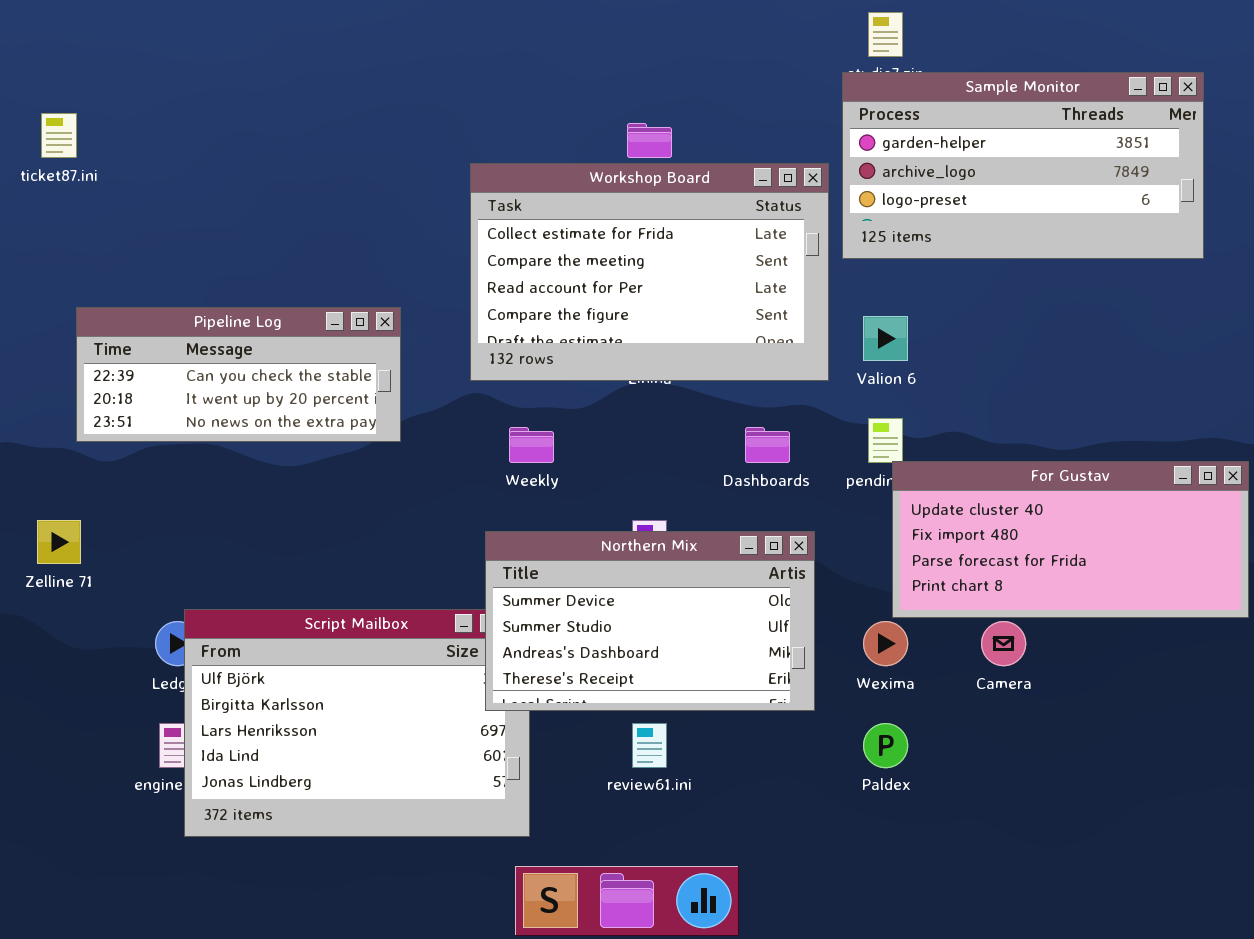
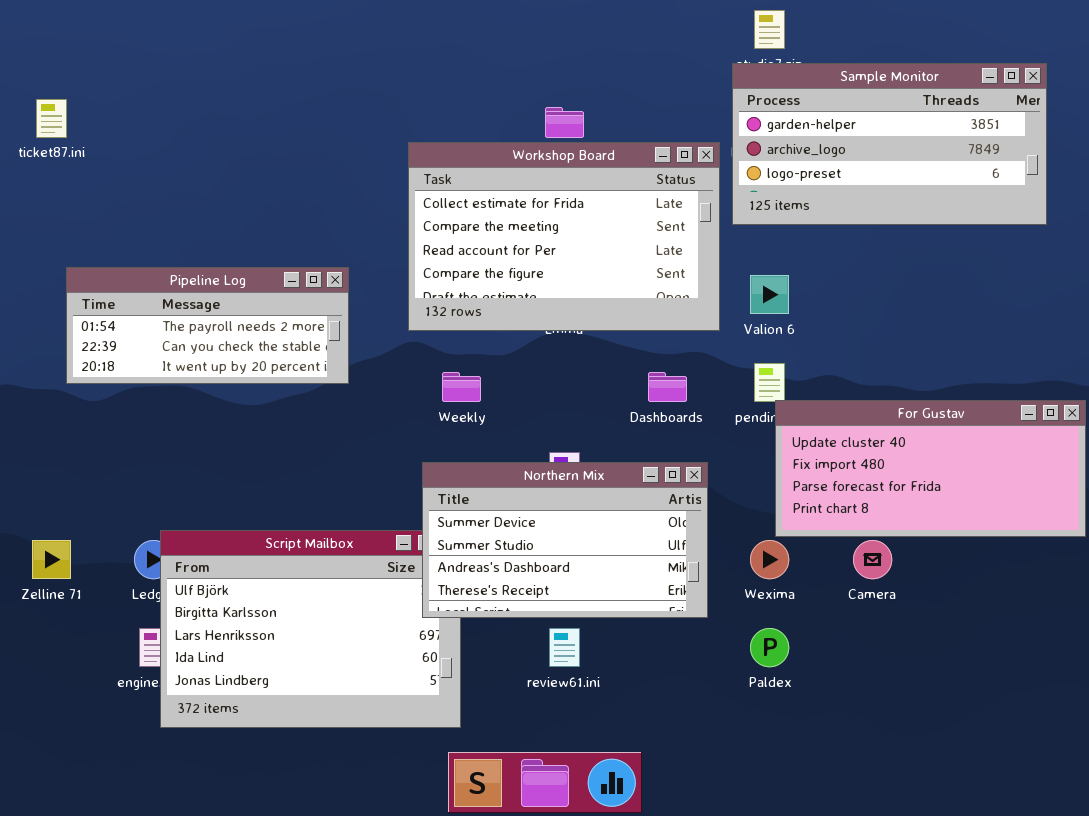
Pipeline Log: [76,307,401,442] -> [66,267,349,384], scrolled up 1 row
Zelline 71: [37,520,81,564] -> [32,540,71,579], moved

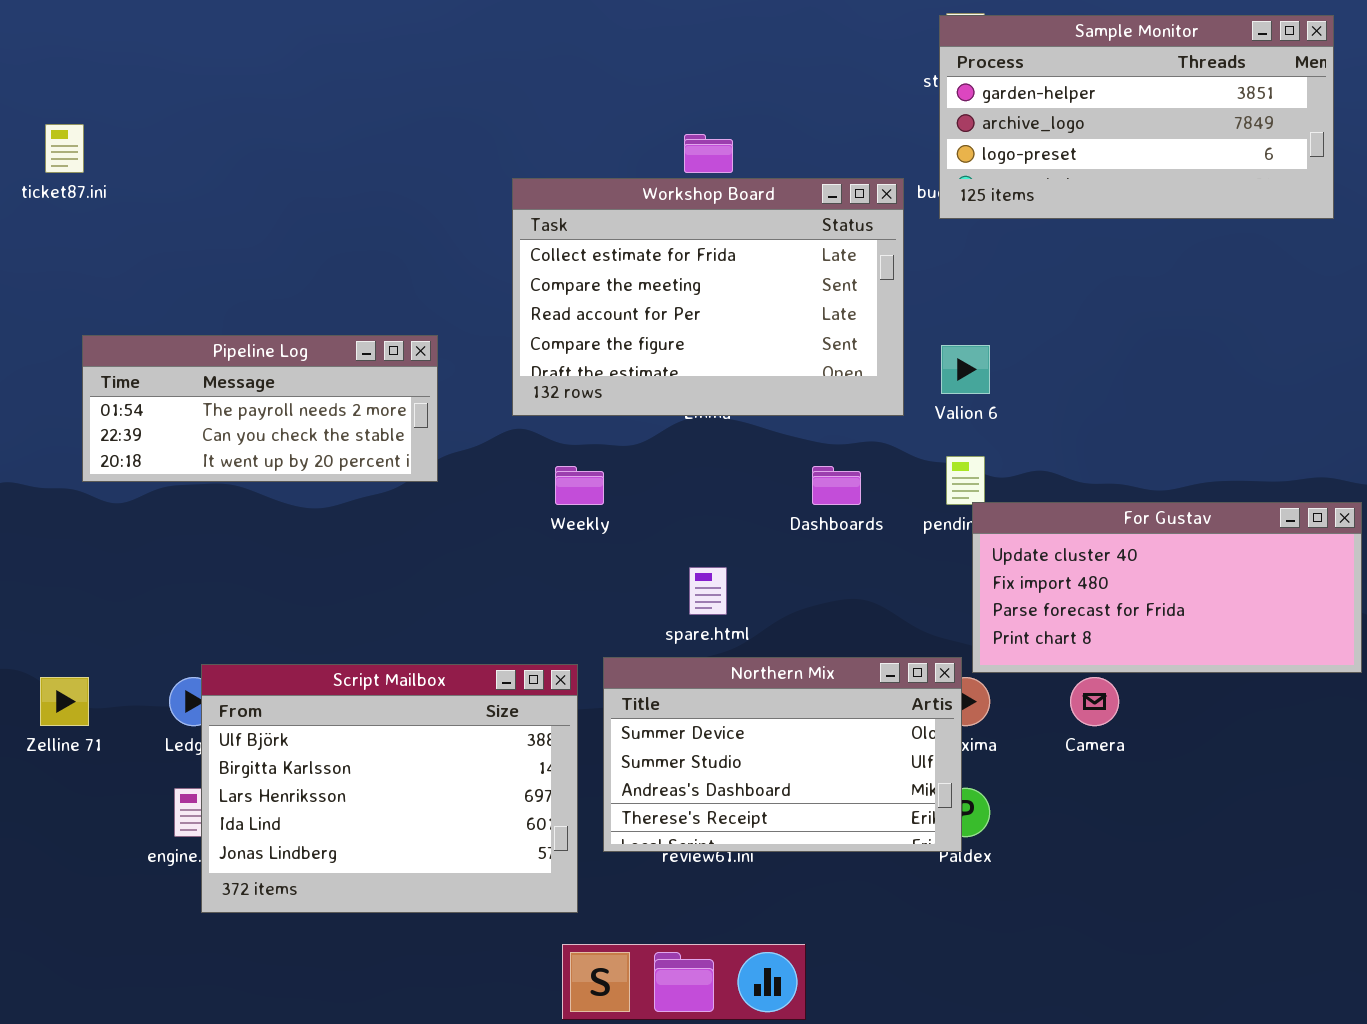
Sample Monitor: [732,63,1047,225] -> [939,15,1334,219], moved
Northern Mix: [422,462,708,618] -> [603,657,962,852], moved

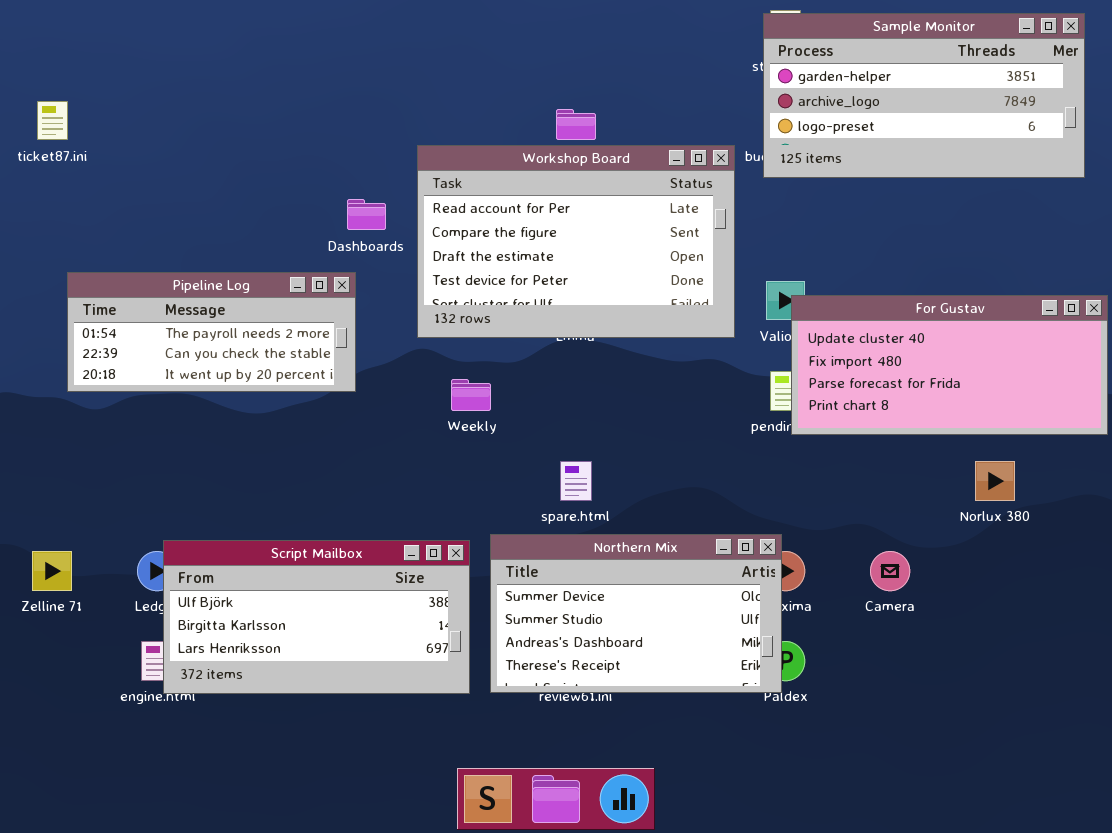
Workshop Board: [512,178,904,416] -> [417,145,735,338], scrolled down 2 rows
Dashboards: [812,466,861,505] -> [347,199,386,230], moved
For Gustav: [972,502,1362,673] -> [791,295,1108,435], moved
Script Mailbox: [201,664,578,913] -> [163,540,470,694], resized

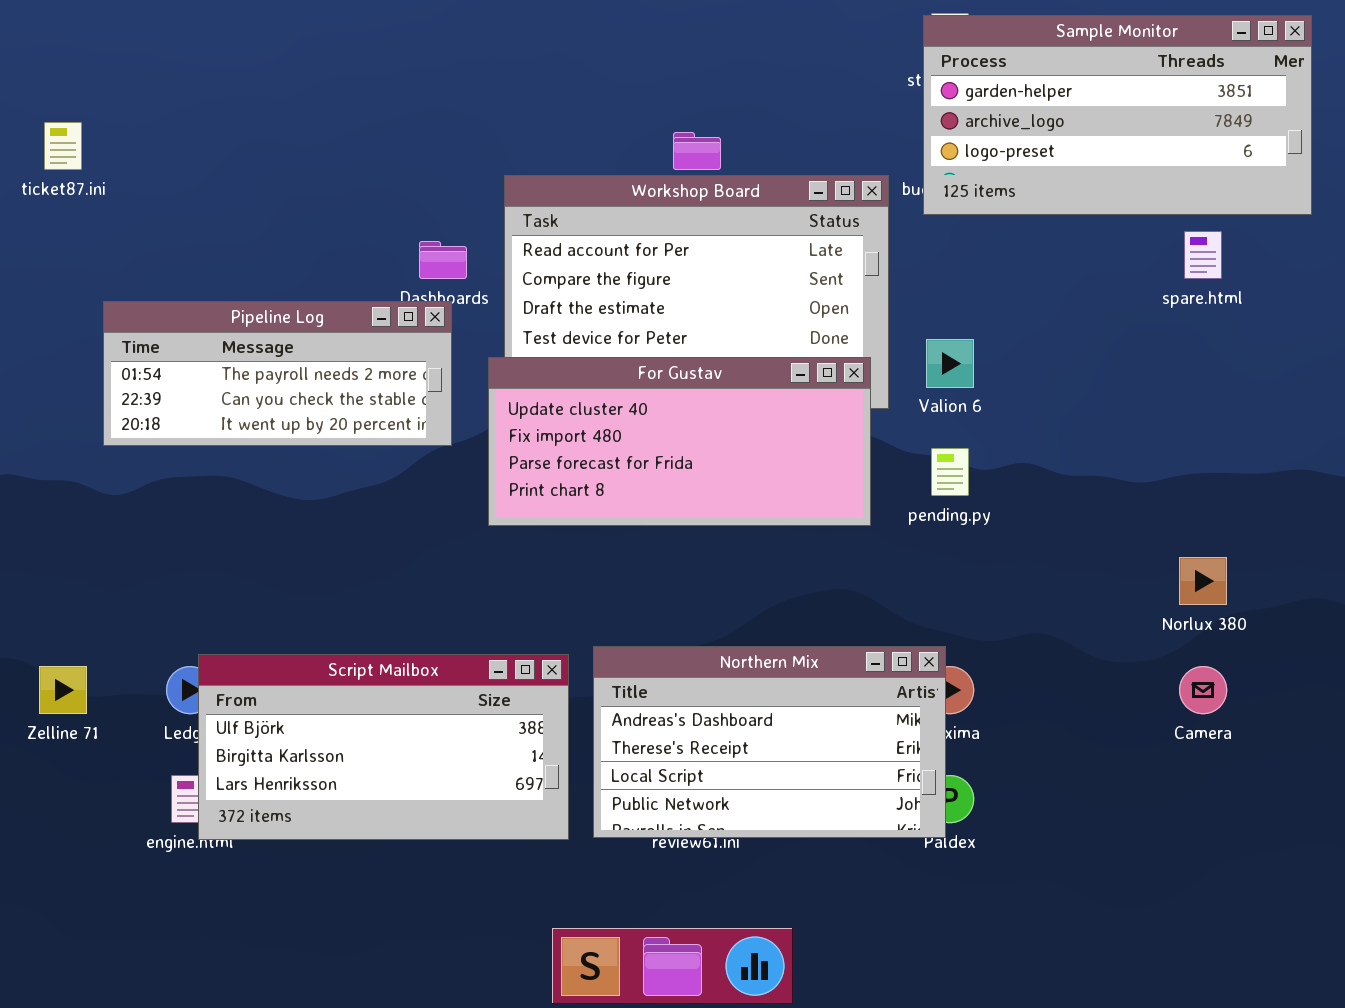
Pipeline Log: [67,272,356,392] -> [103,301,452,446], moved
For Gustav: [791,295,1108,435] -> [488,357,871,526], moved
spare.html: [560,461,592,501] -> [1184,231,1222,279], moved
Northern Mix: [490,534,782,693] -> [593,646,946,838], scrolled down 2 rows
Camera: [870,551,910,591] -> [1179,666,1227,714], moved

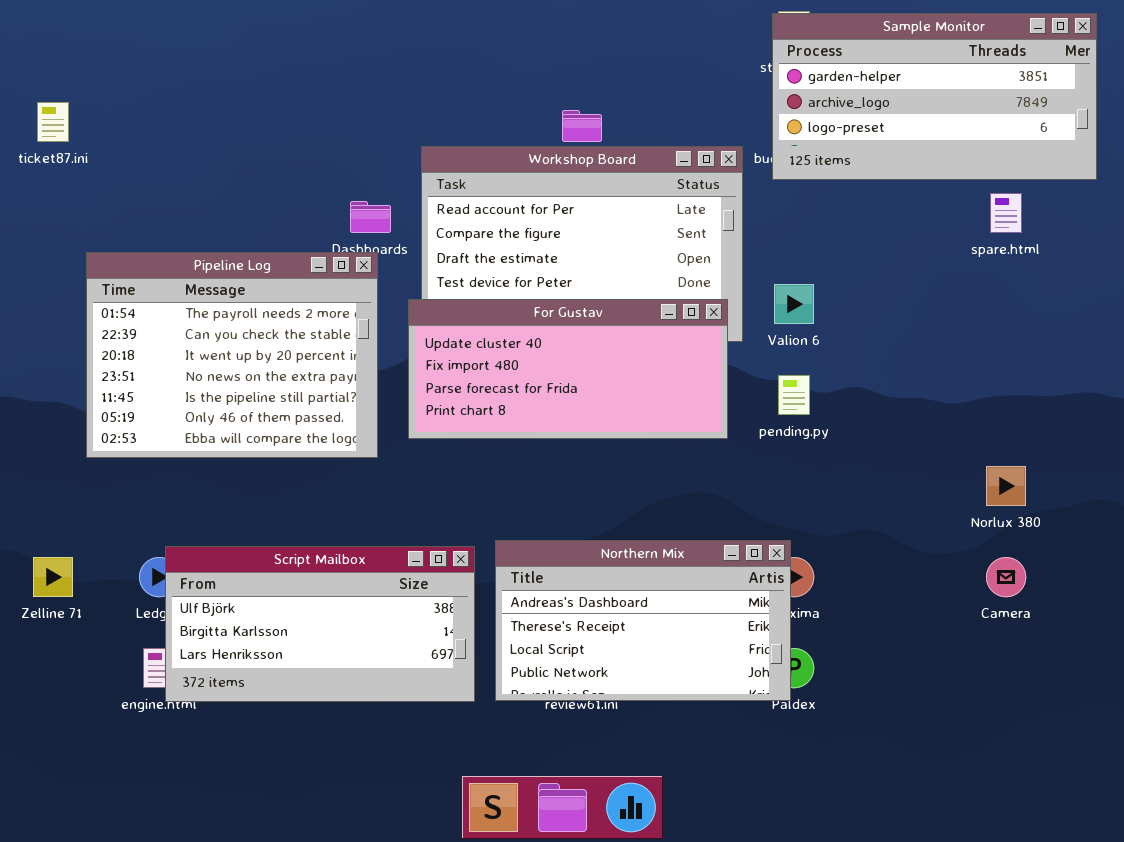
Pipeline Log: [103,301,452,446] -> [86,252,378,458], resized

